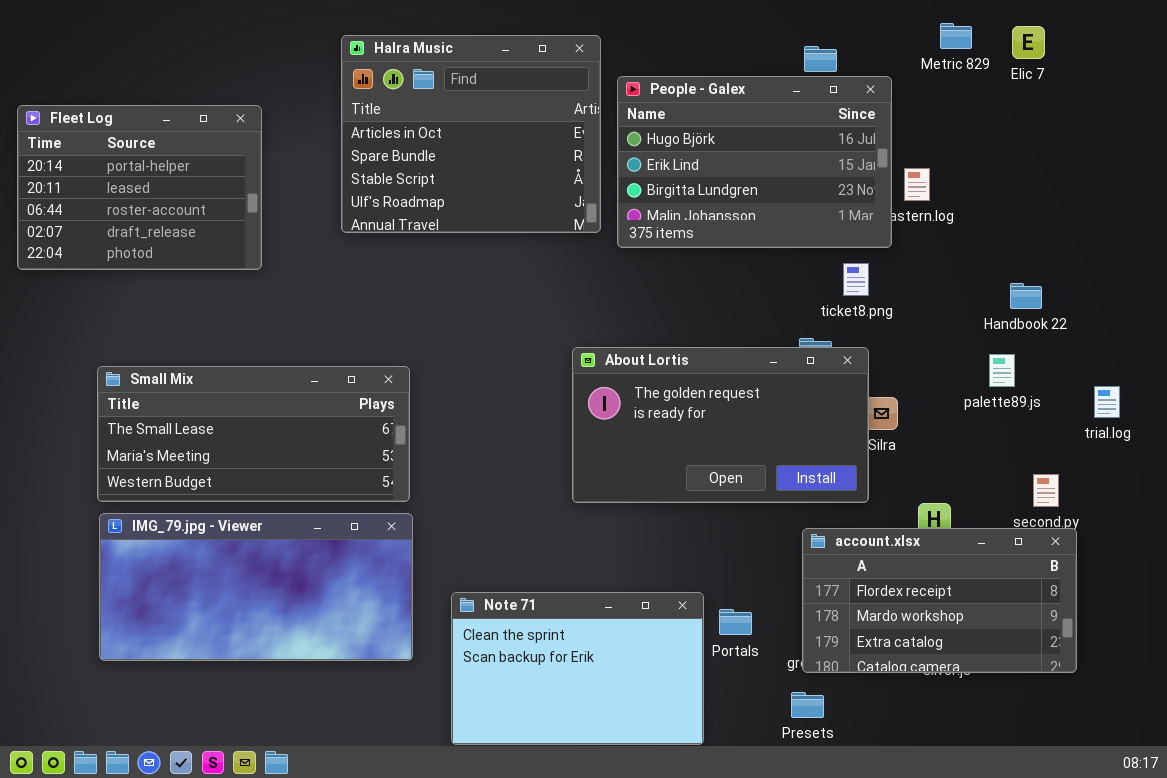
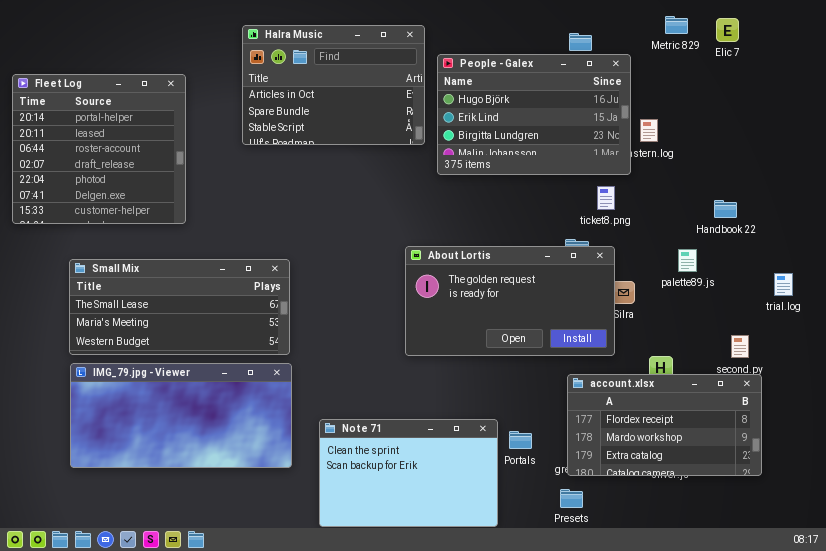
Halra Music: [341,35,601,233] -> [242,25,425,145], resized
Fleet Log: [17,105,262,270] -> [12,74,186,224], resized
palette89.js: [989,354,1015,387] -> [678,249,697,272], moved

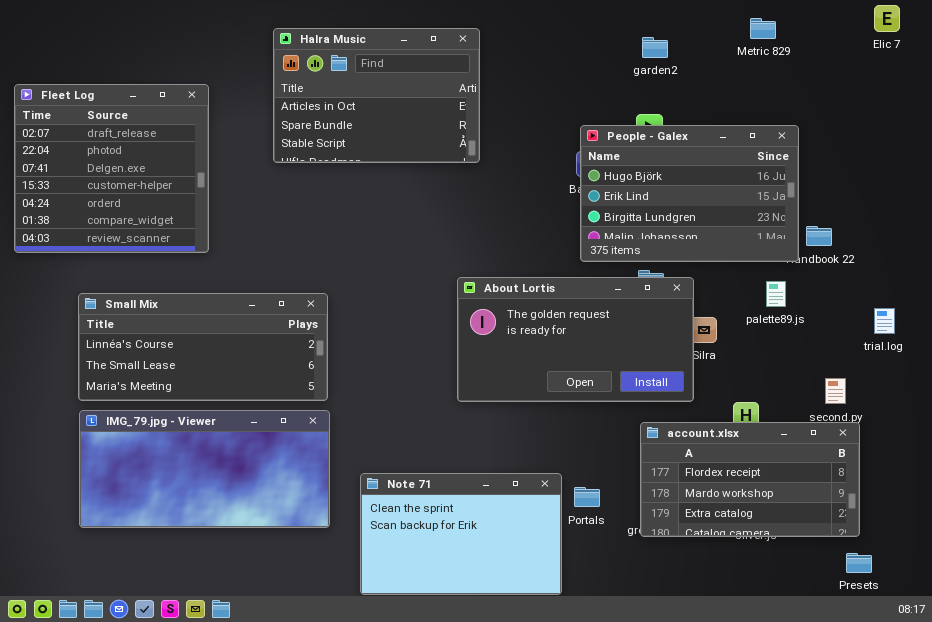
Elic 7: [716,18,739,42] -> [874,5,900,32], moved
People - Galex: [437,54,631,175] -> [580,125,799,262], moved
Fleet Log: [12,74,186,224] -> [14,84,209,253], scrolled down 3 rows
Small Mix: [69,259,290,355] -> [78,293,328,401], scrolled up 1 row
Presets: [560,489,583,508] -> [846,553,872,573], moved

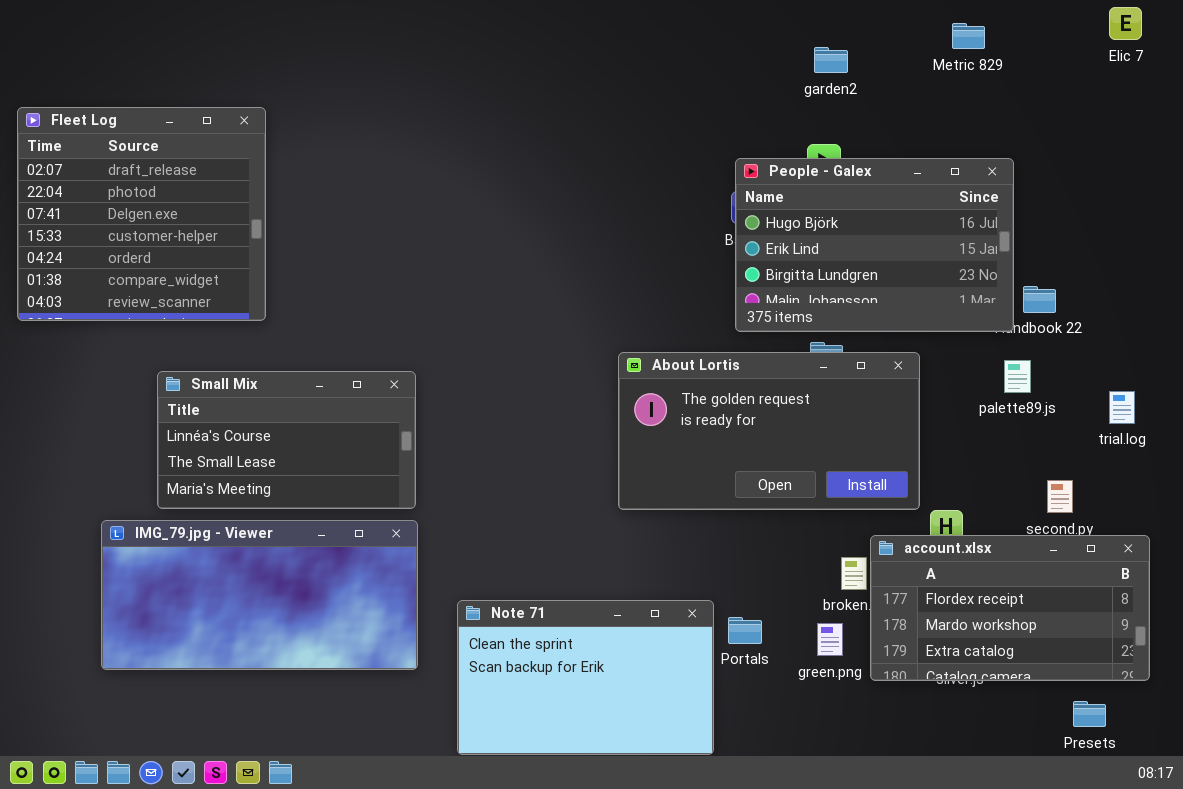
Halra Music: [273,28,480,163] -> none, closed
About Lortis: [457,277,694,402] -> [618,352,920,510], moved
palette89.js: [766,281,786,307] -> [1004,360,1031,393], moved
Small Mix: [78,293,328,401] -> [157,371,416,509], resized
account.xlsx: [640,422,860,537] -> [870,535,1150,681], moved

